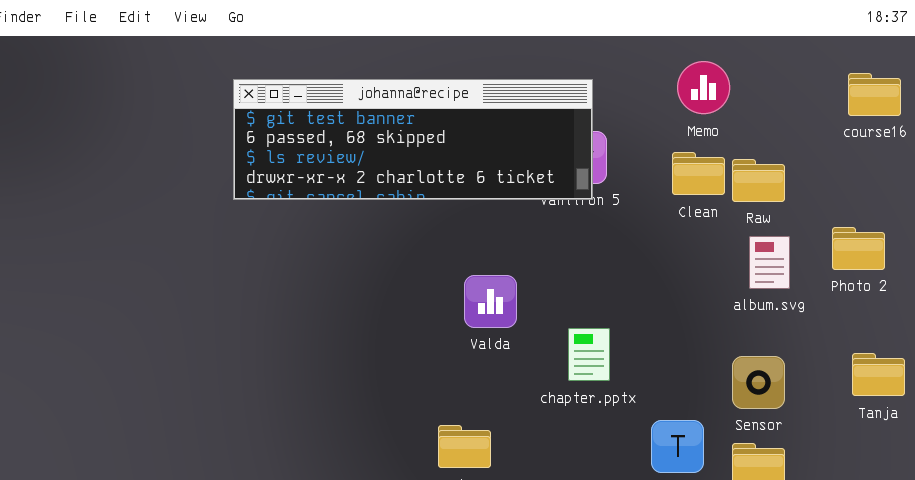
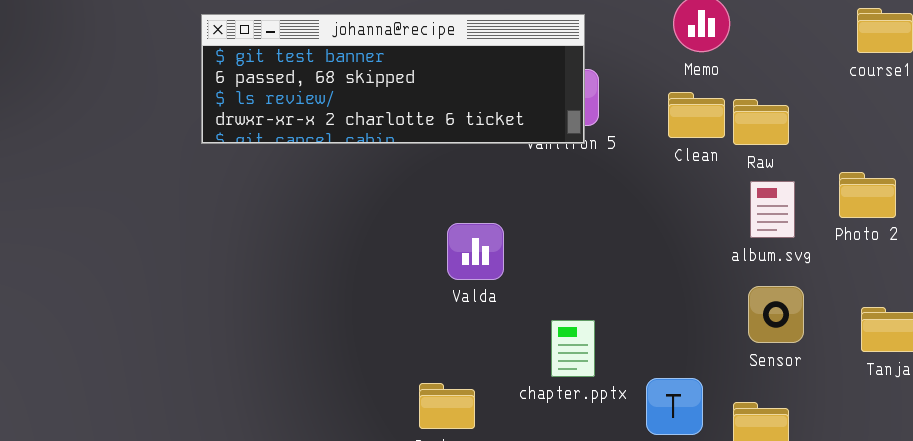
chapter.pptx: [568,328,610,381] -> [551,320,595,377], moved
Sensor: [732,356,785,409] -> [748,286,804,343], moved

